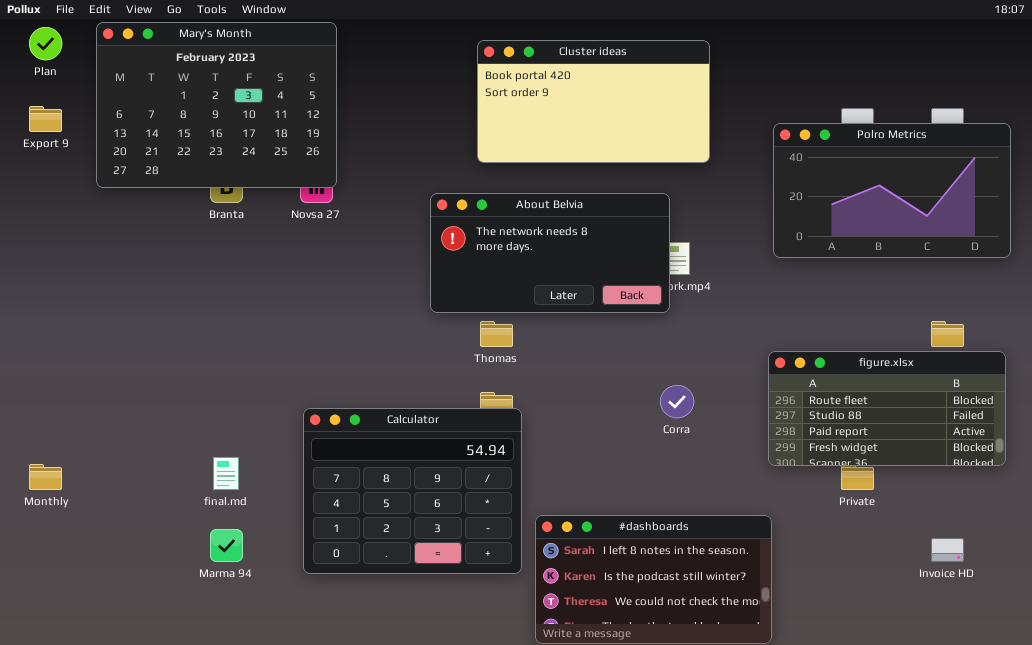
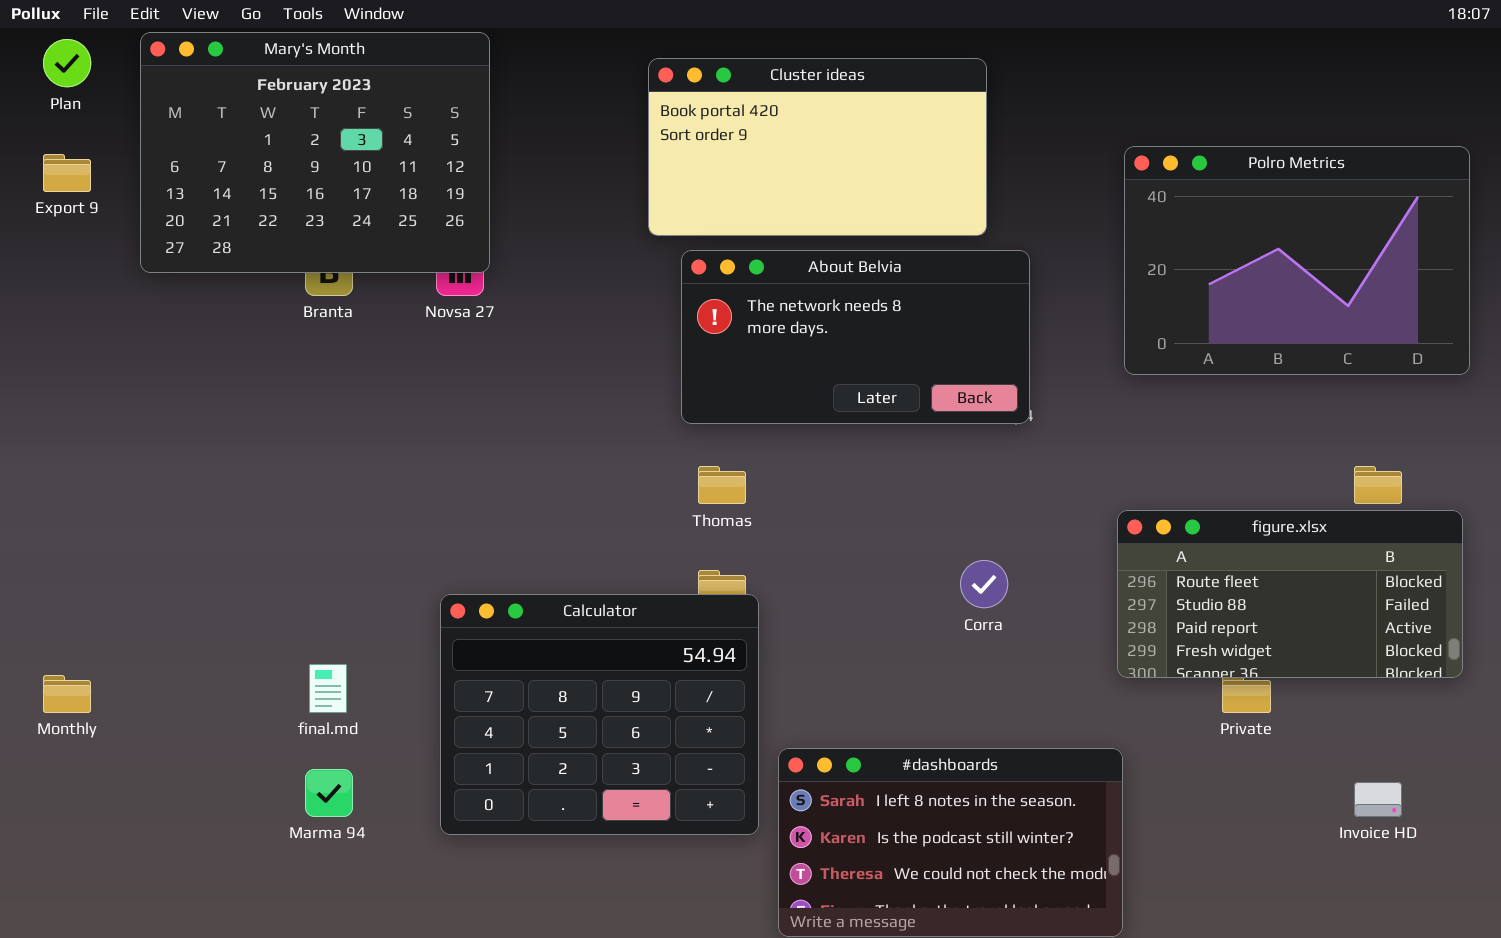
Cluster ideas: [477,40,710,163] -> [648,58,987,236], moved
Polro Metrics: [773,123,1011,258] -> [1124,146,1470,375], resized
About Belvia: [430,193,670,313] -> [681,250,1030,424], moved

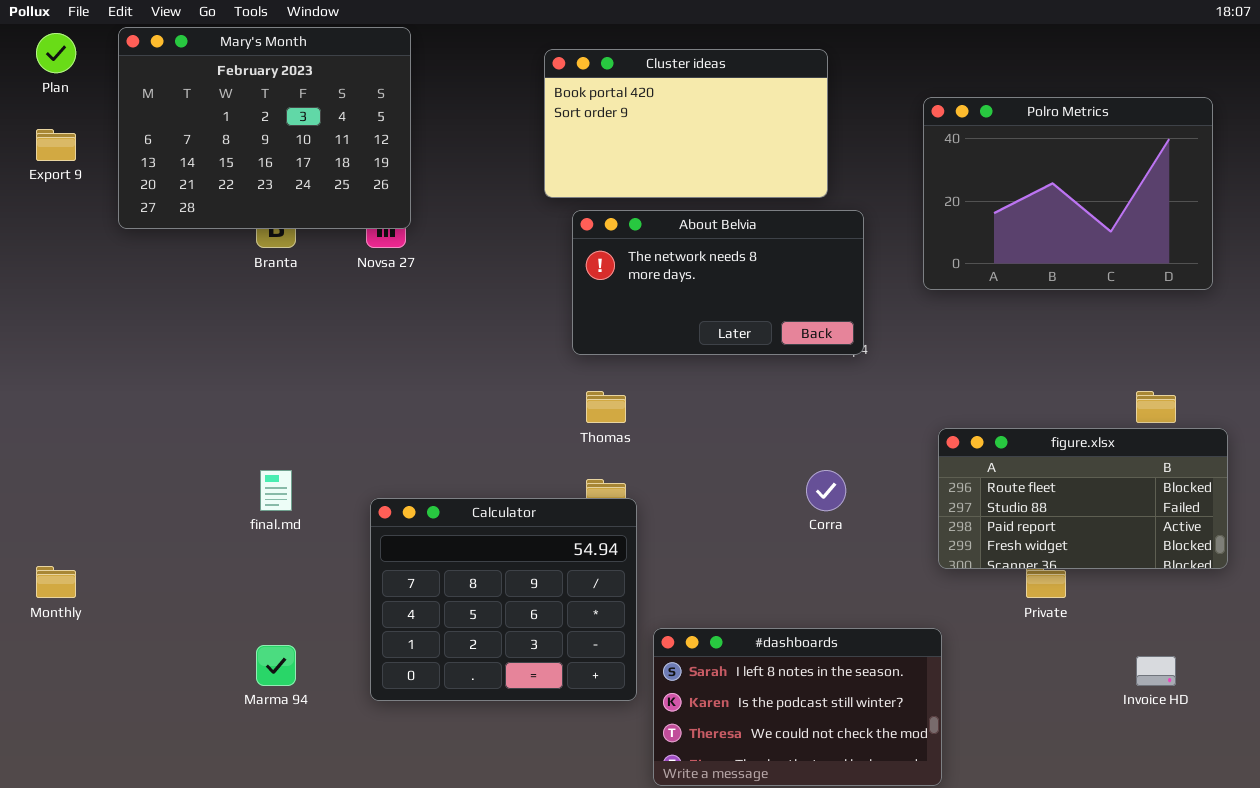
Polro Metrics: [1124,146,1470,375] -> [923,97,1213,290], moved
final.md: [309,664,347,713] -> [260,470,292,511], moved

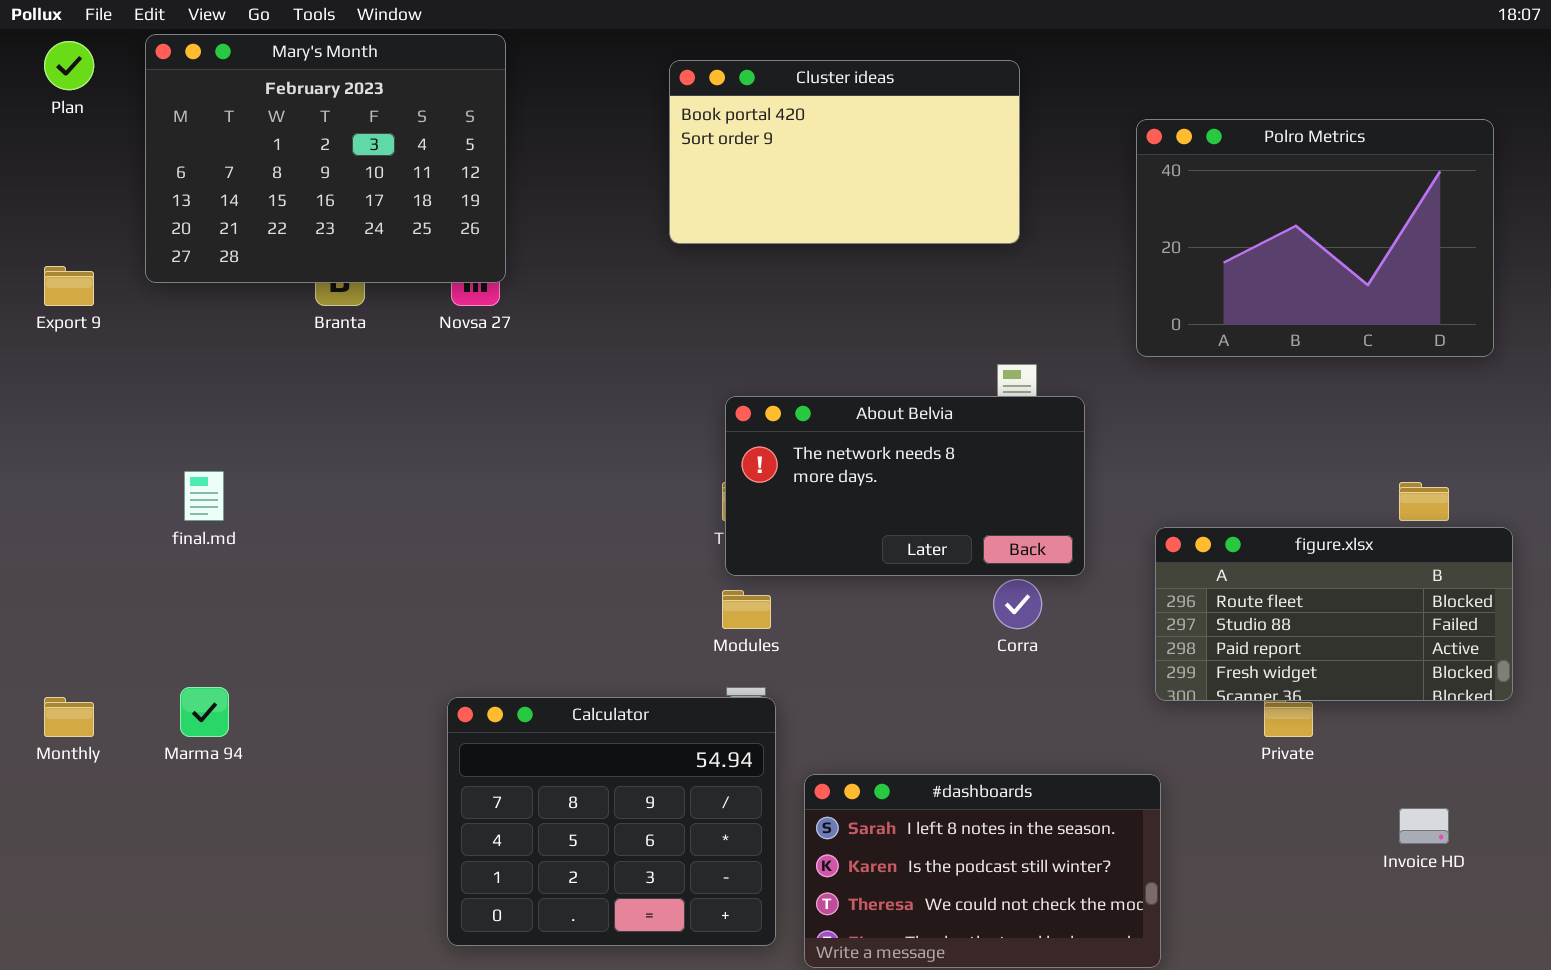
Export 9: [36,129,76,161] -> [44,266,94,306], moved
About Belvia: [572,210,864,355] -> [725,396,1085,576], moved
final.md: [260,470,292,511] -> [184,471,224,521], moved
Calculator: [370,498,637,701] -> [447,697,776,946], moved
Marma 94: [256,645,296,686] -> [180,687,229,737], moved

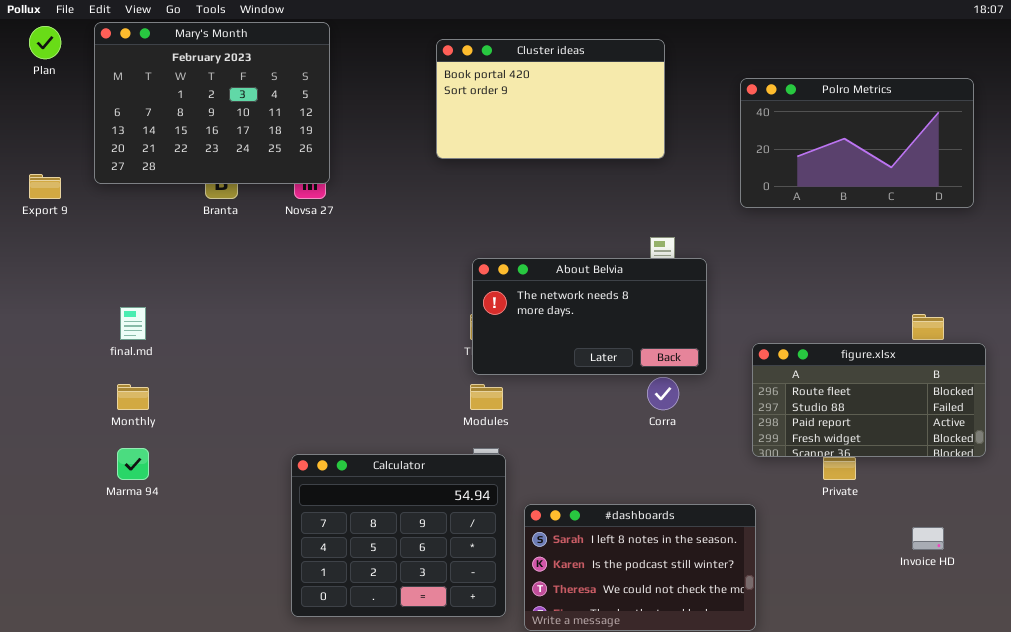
Polro Metrics: [1136,119,1494,357] -> [740,78,974,208], resized
Monthly: [44,697,94,737] -> [117,384,149,410], moved

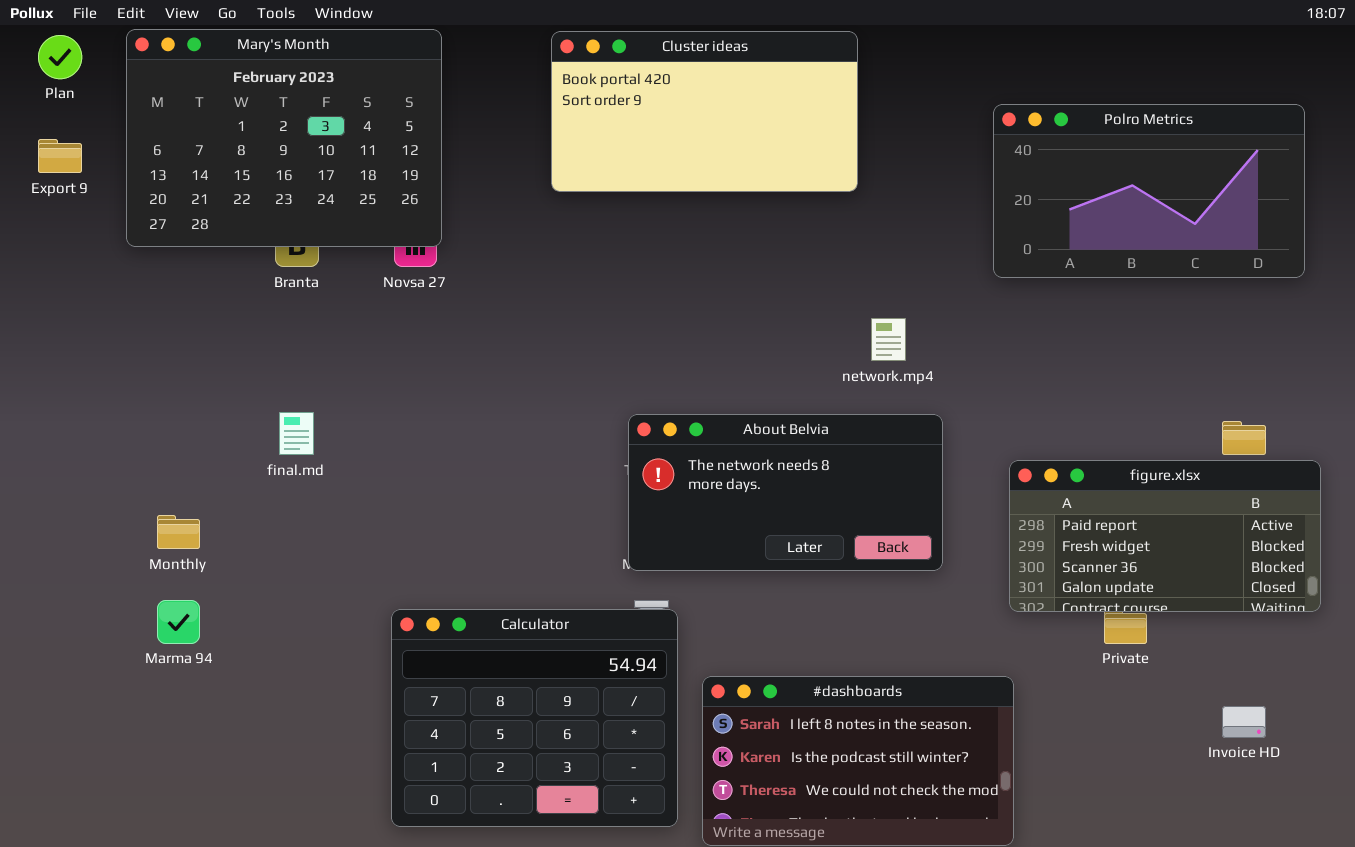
Cluster ideas: [436,39,665,159] -> [551,31,858,192], moved
Export 9: [29,174,61,199] -> [38,139,82,173], moved
About Belvia: [472,258,707,375] -> [628,414,943,571], moved
final.md: [120,307,146,340] -> [279,412,314,455], moved
figure.xlsx: [752,343,986,457] -> [1009,460,1321,612], scrolled down 2 rows

